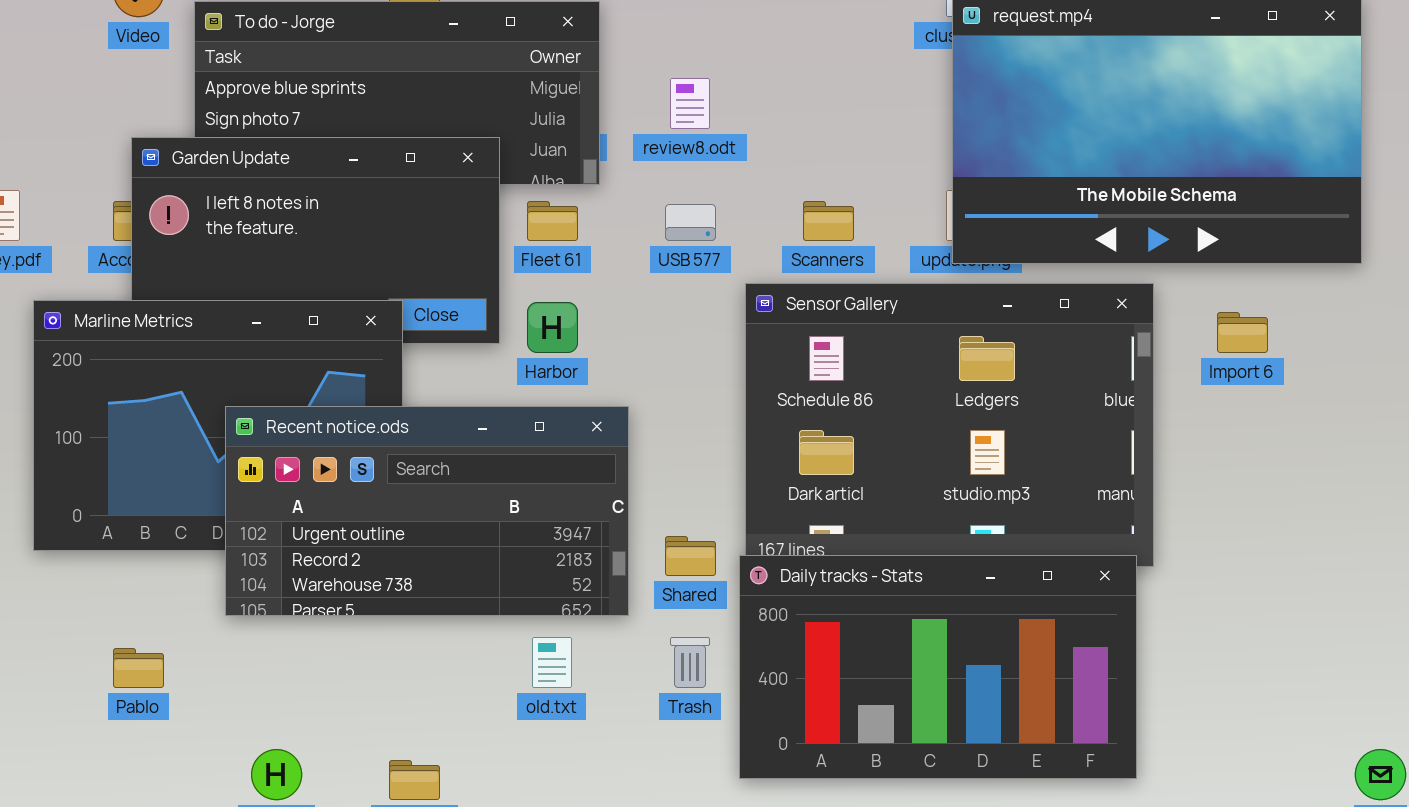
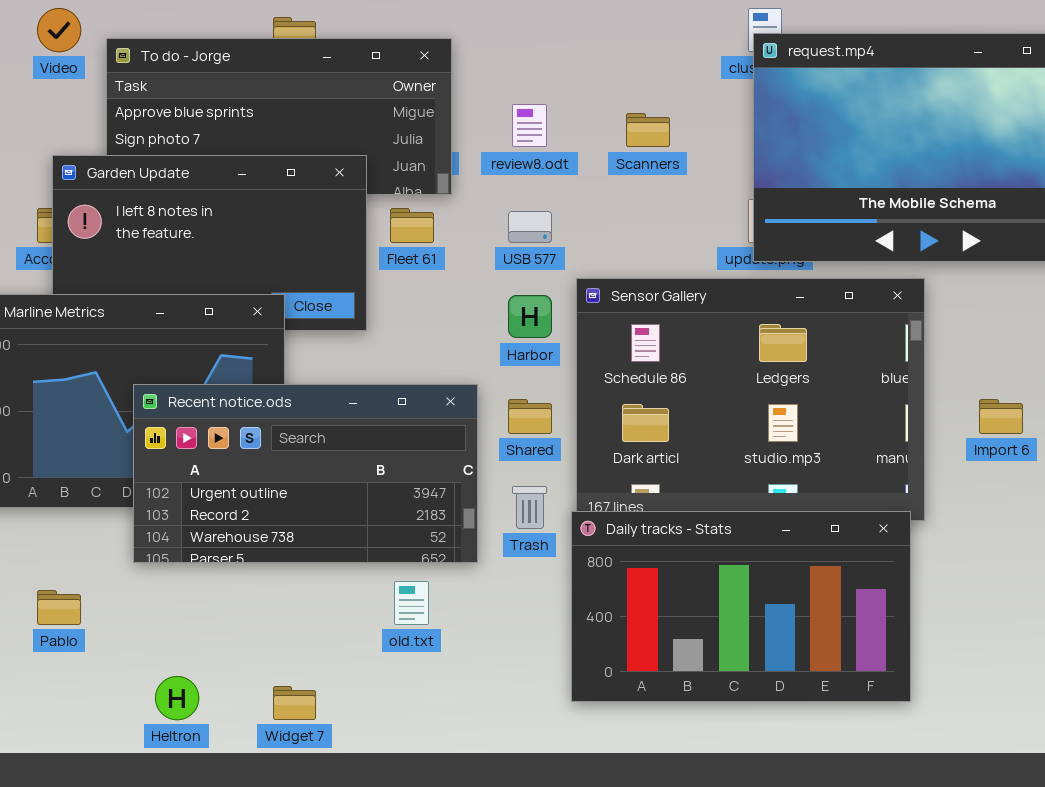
Scanners: [803,201,854,241] -> [626,113,670,147], moved
Harbor: [527,302,578,353] -> [508,295,552,338], moved
Import 6: [1217,312,1268,353] -> [979,399,1023,434], moved
Shared: [665,536,716,576] -> [508,399,552,434], moved
Trash: [670,637,710,688] -> [512,486,547,529], moved

